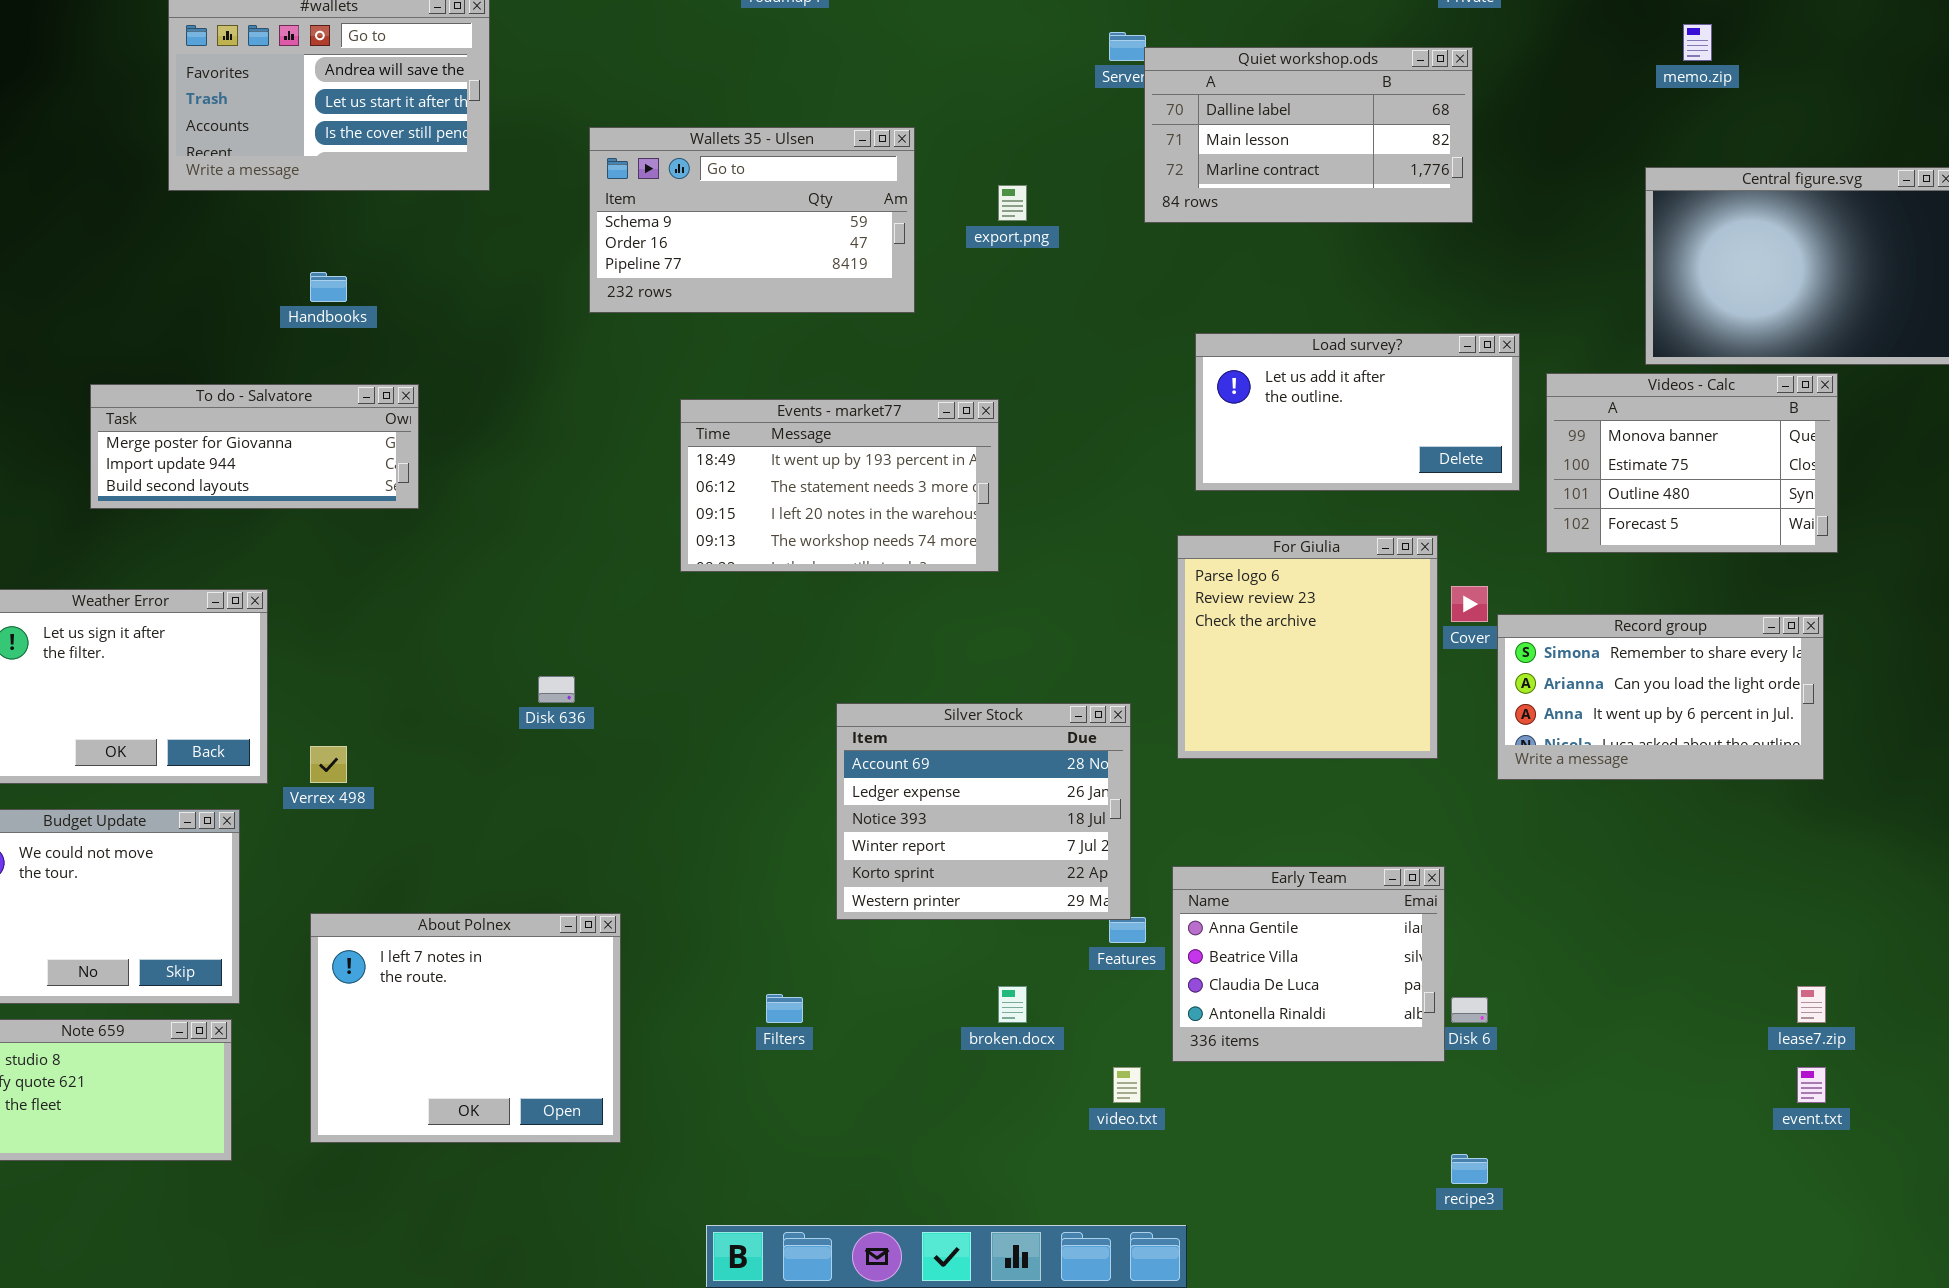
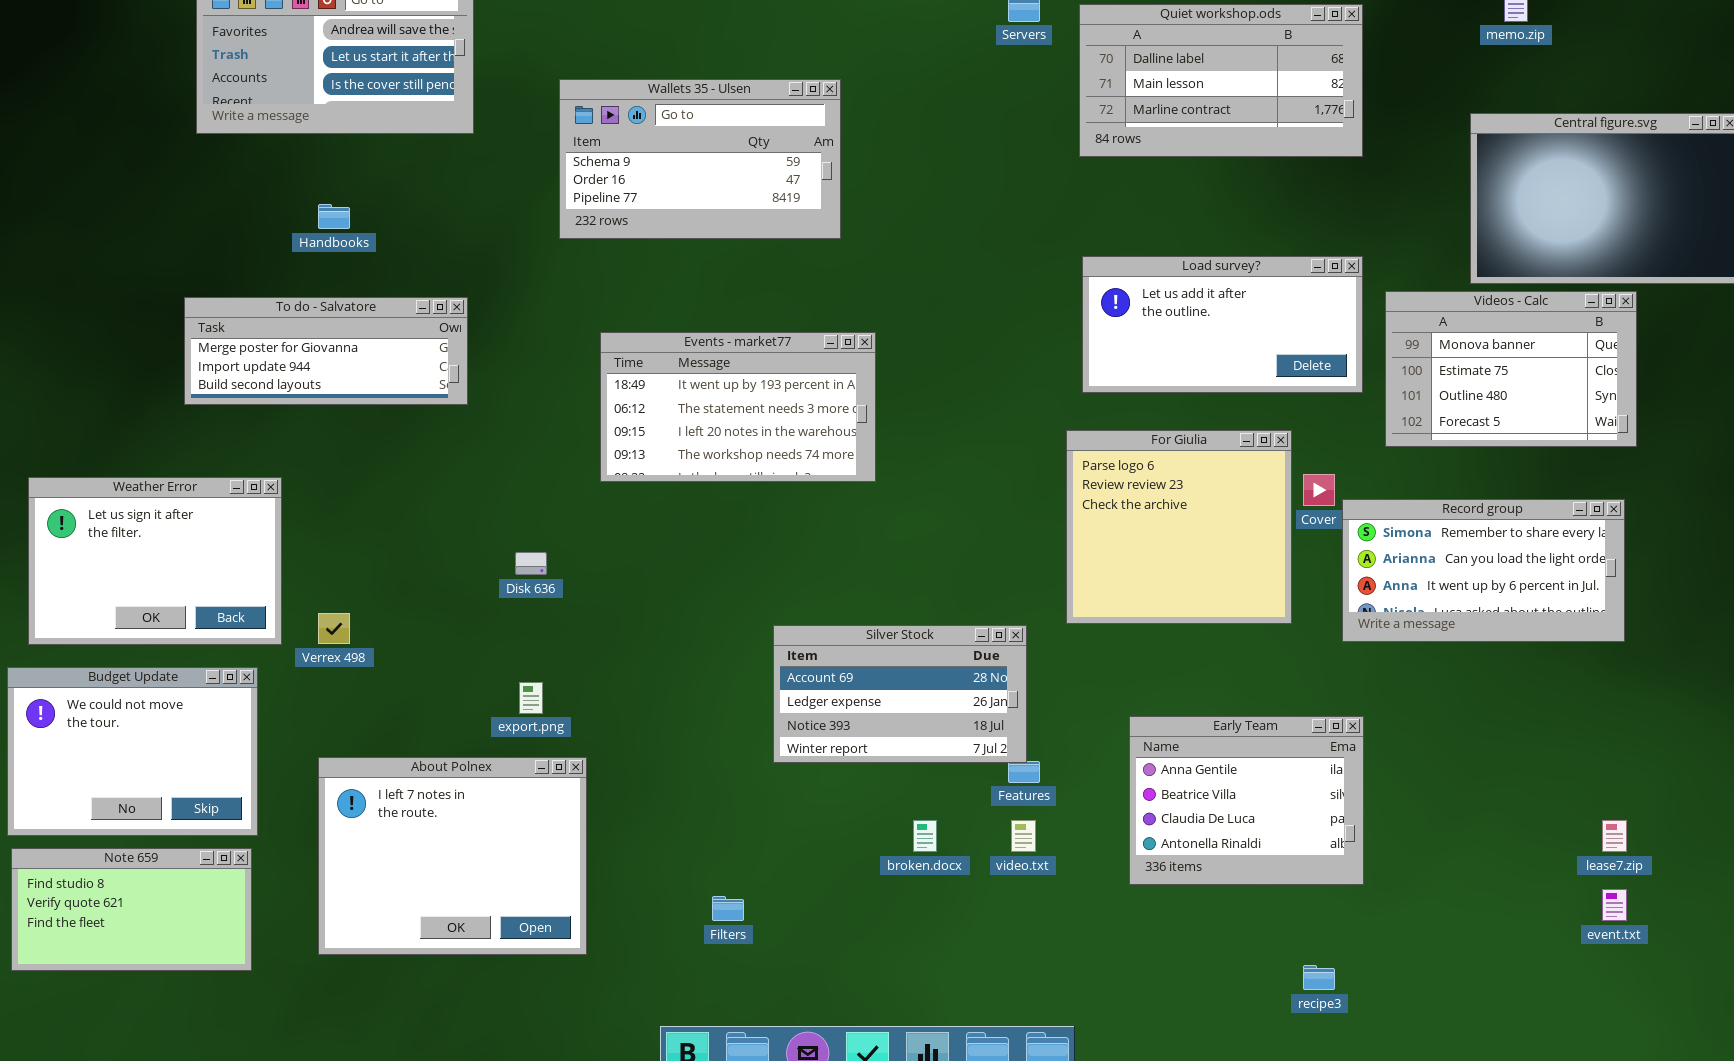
Quiet workshop.ods: [1144,47,1473,223] -> [1079,4,1363,157], moved
export.png: [998,185,1027,221] -> [519,682,543,714], moved
To do - Salvatore: [90,384,419,509] -> [184,297,468,405], moved
Events - market77: [680,399,999,572] -> [600,332,876,482], moved
Silver Stock: [836,703,1131,920] -> [773,625,1027,763], resized
Early Team: [1172,866,1445,1062] -> [1129,716,1364,885], moved
Filters: [766,994,803,1023] -> [712,896,744,921], moved
video.txt: [1113,1067,1141,1103] -> [1011,820,1036,852], moved

